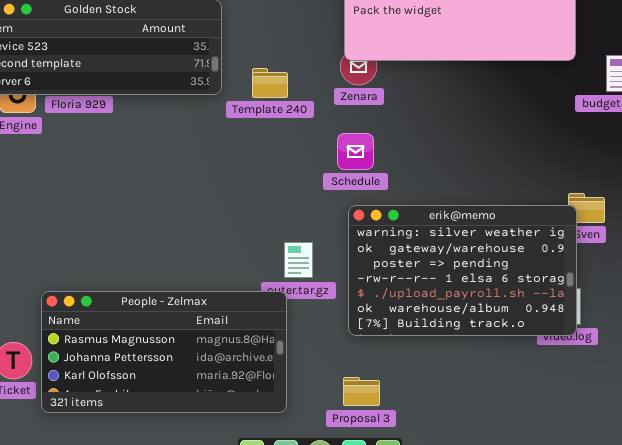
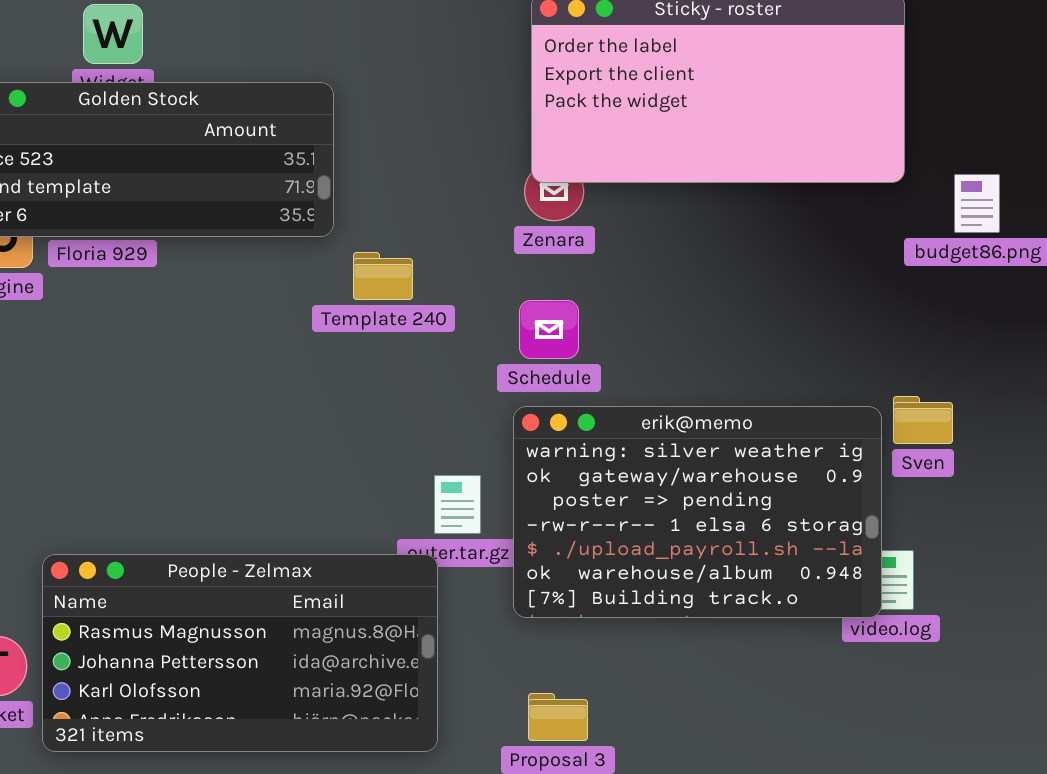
Template 240: [252,68,288,98] -> [353,252,413,300], moved
erik@memo: [348,205,577,336] -> [513,406,882,618], moved

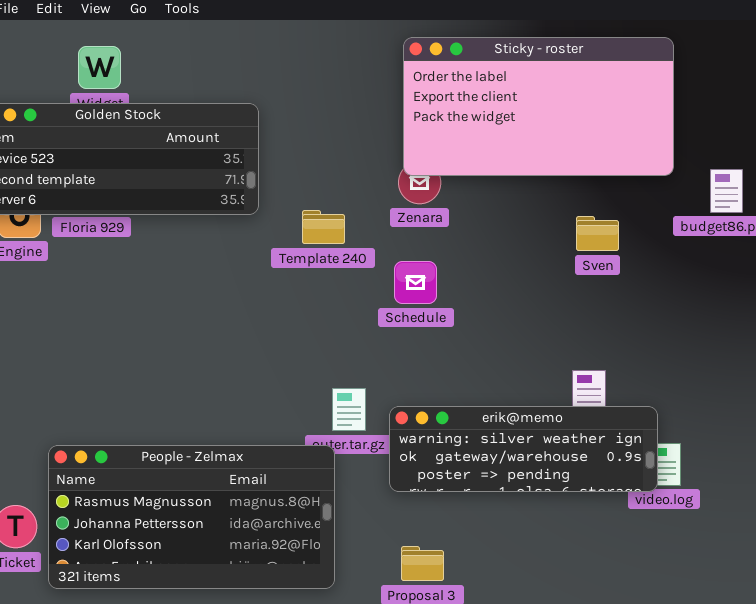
Template 240: [353,252,413,300] -> [302,210,345,244], moved
Sven: [893,396,953,444] -> [576,216,619,251], moved
erik@memo: [513,406,882,618] -> [389,406,658,492], resized

